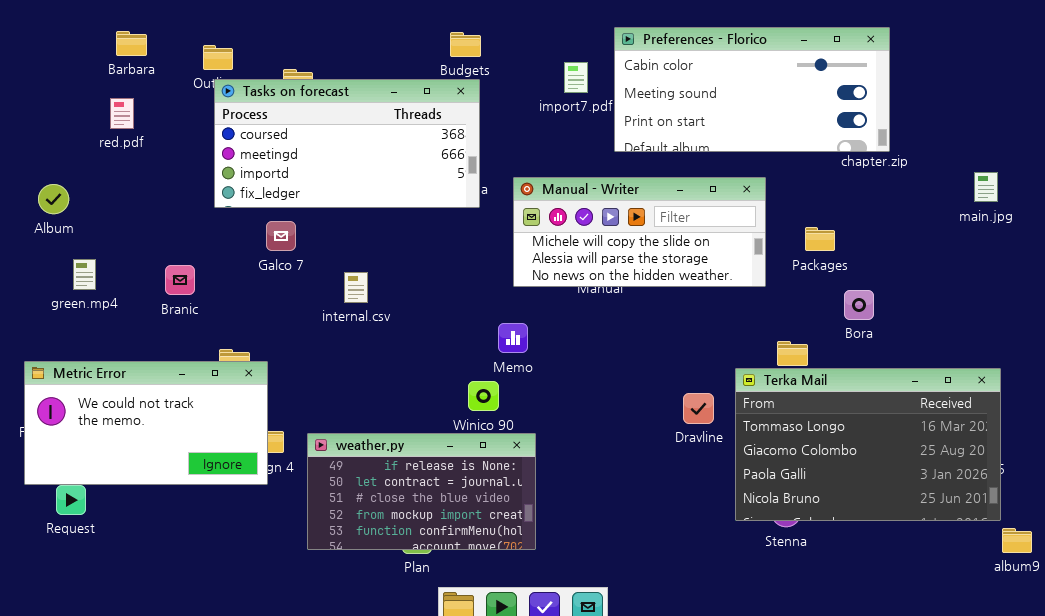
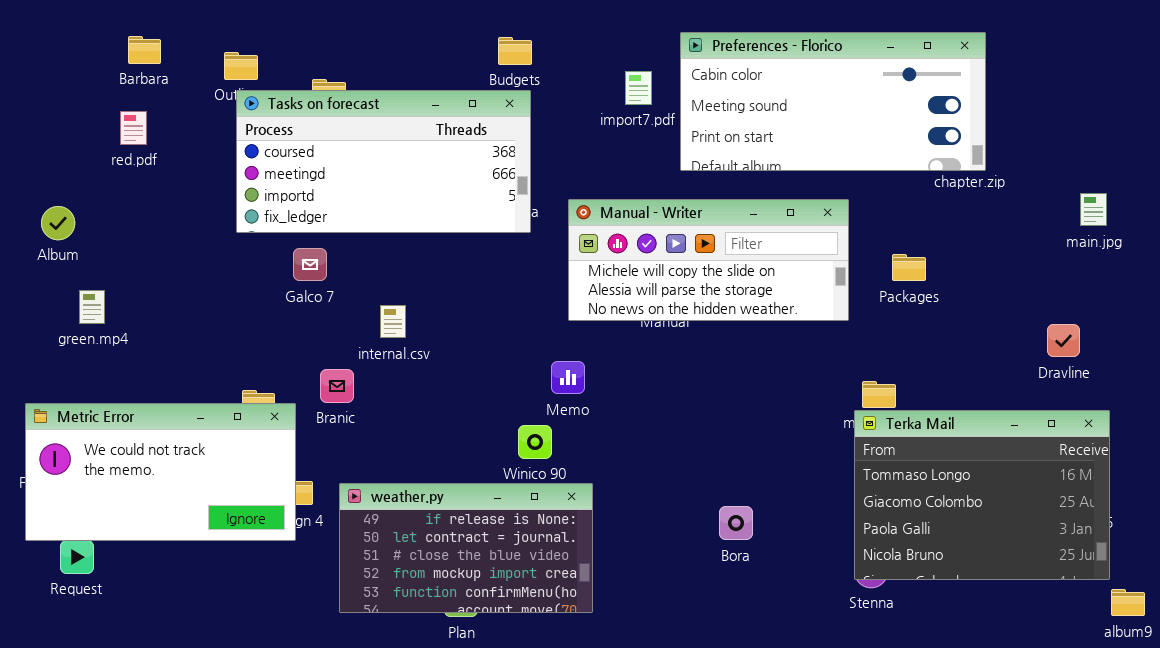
Branic: [165,265,195,295] -> [320,369,354,403], moved
Bora: [844,290,874,320] -> [719,506,753,540], moved
Terka Mail: [735,368,1001,521] -> [854,410,1110,580], resized
Dravline: [683,393,714,424] -> [1047,324,1080,357], moved

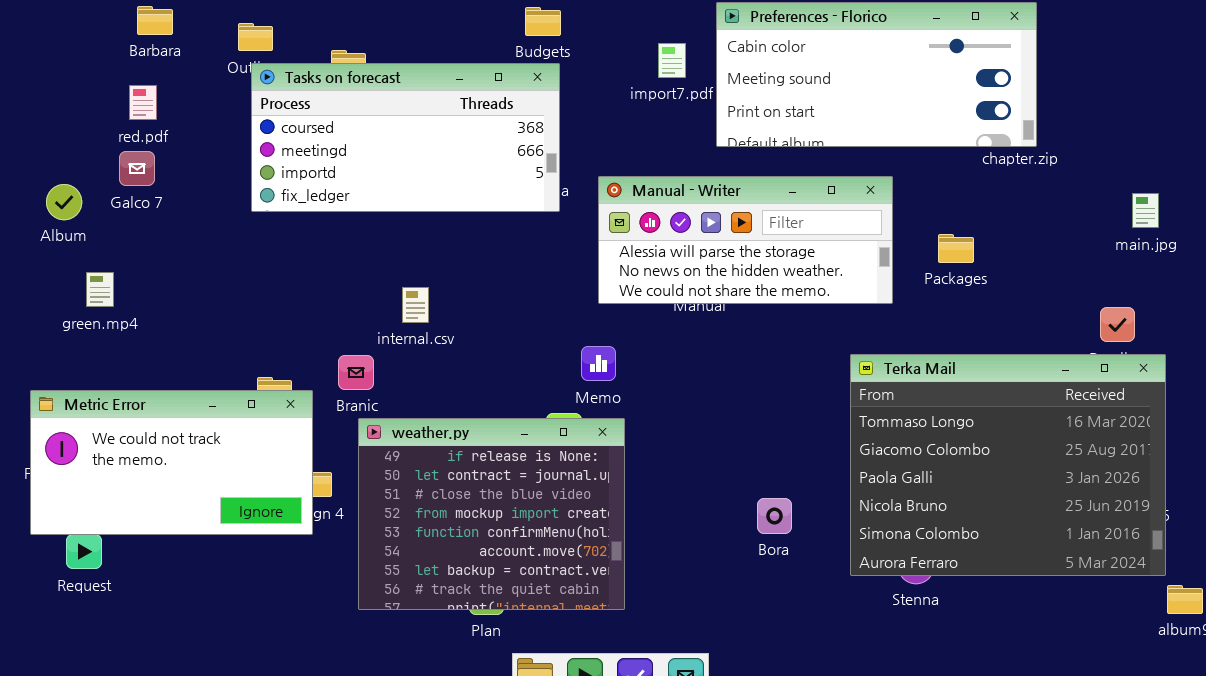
main.jpg: [1080,193,1107,226] -> [1132,193,1159,228], moved
Manual - Writer: [568,199,849,321] -> [598,176,893,304], scrolled down 1 row
Galco 7: [293,248,327,281] -> [119,151,155,186], moved
Terka Mail: [854,410,1110,580] -> [850,354,1166,576], resized
weather.py: [339,483,593,613] -> [358,418,625,610], resized

